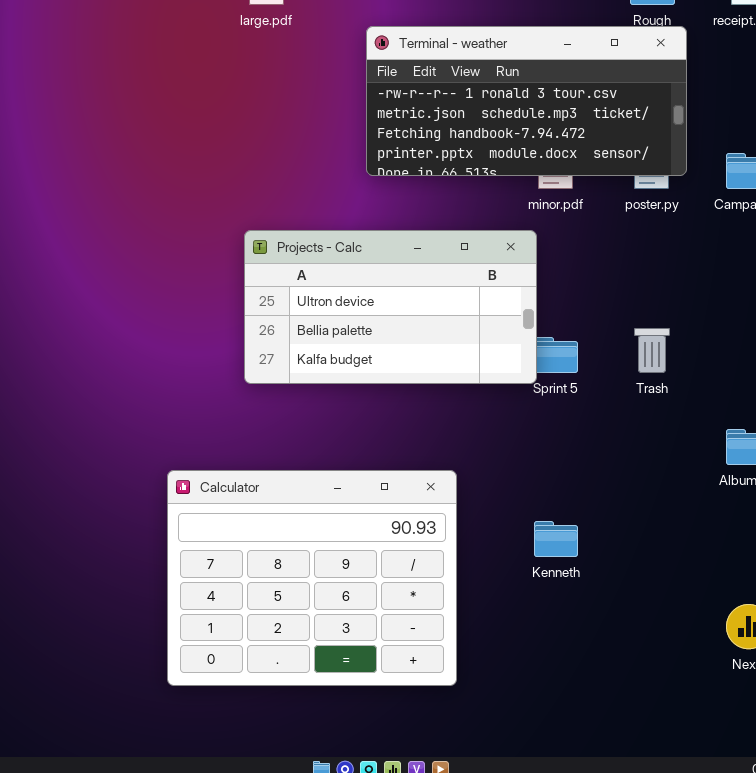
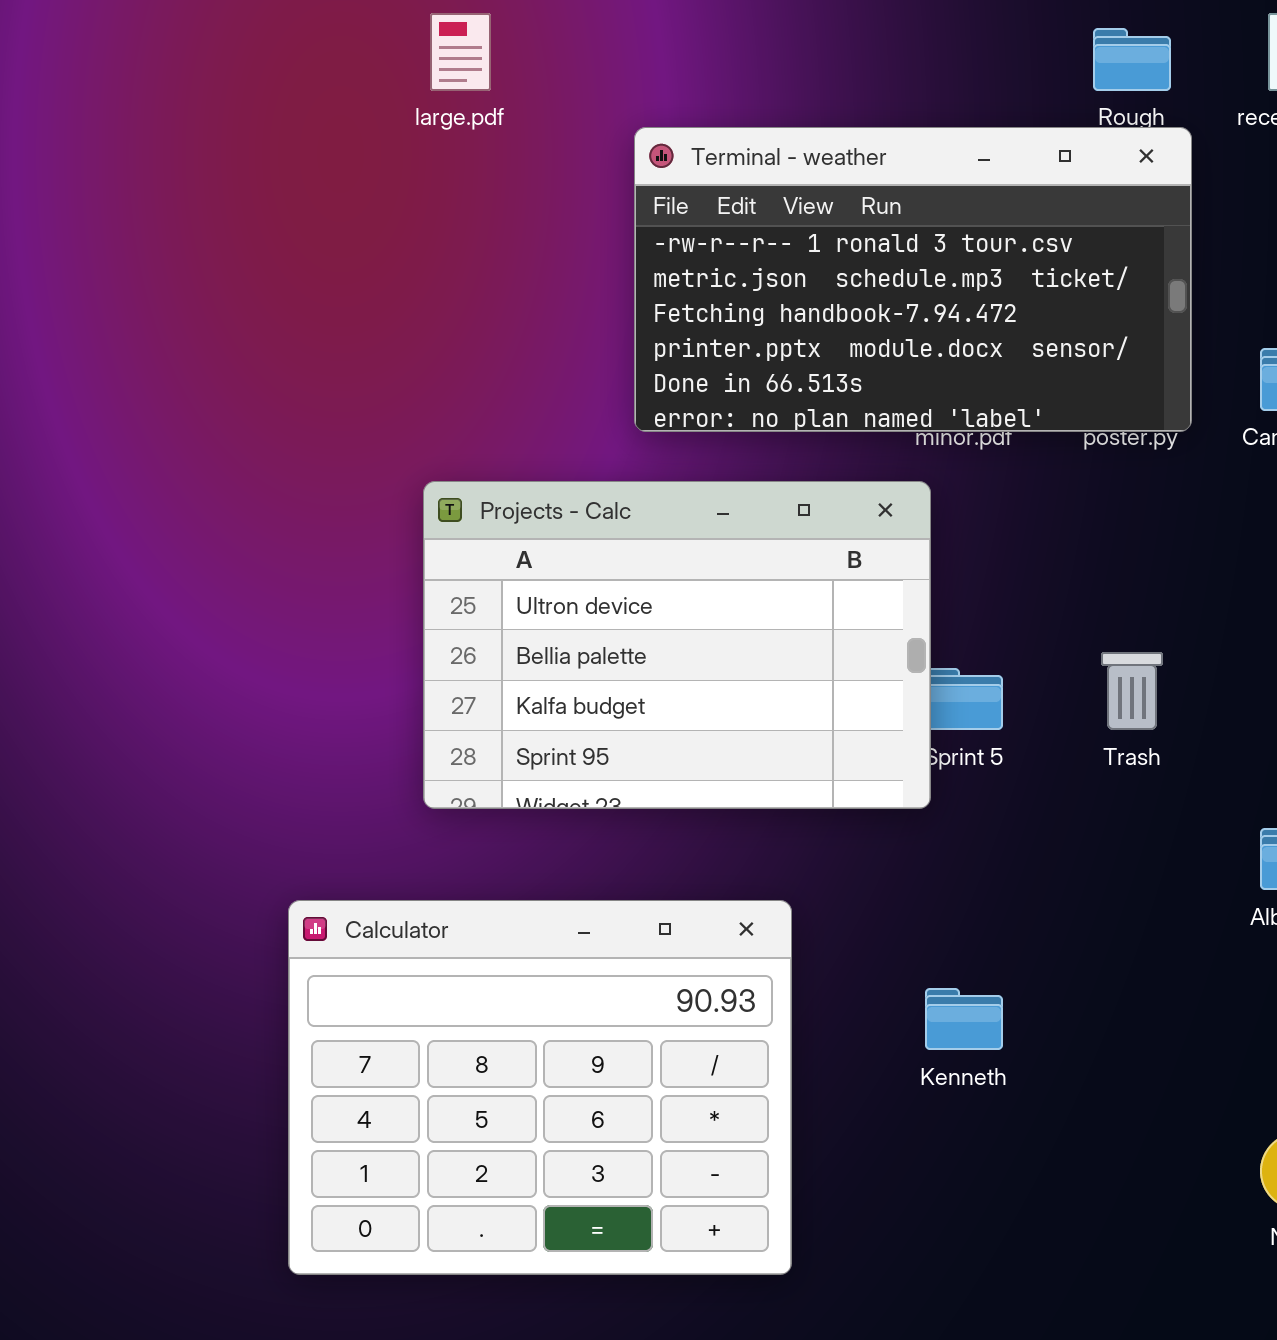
Terminal - weather: [366,26,687,176] -> [634,127,1192,432], resized
Projects - Calc: [244,230,537,384] -> [423,481,931,809], resized

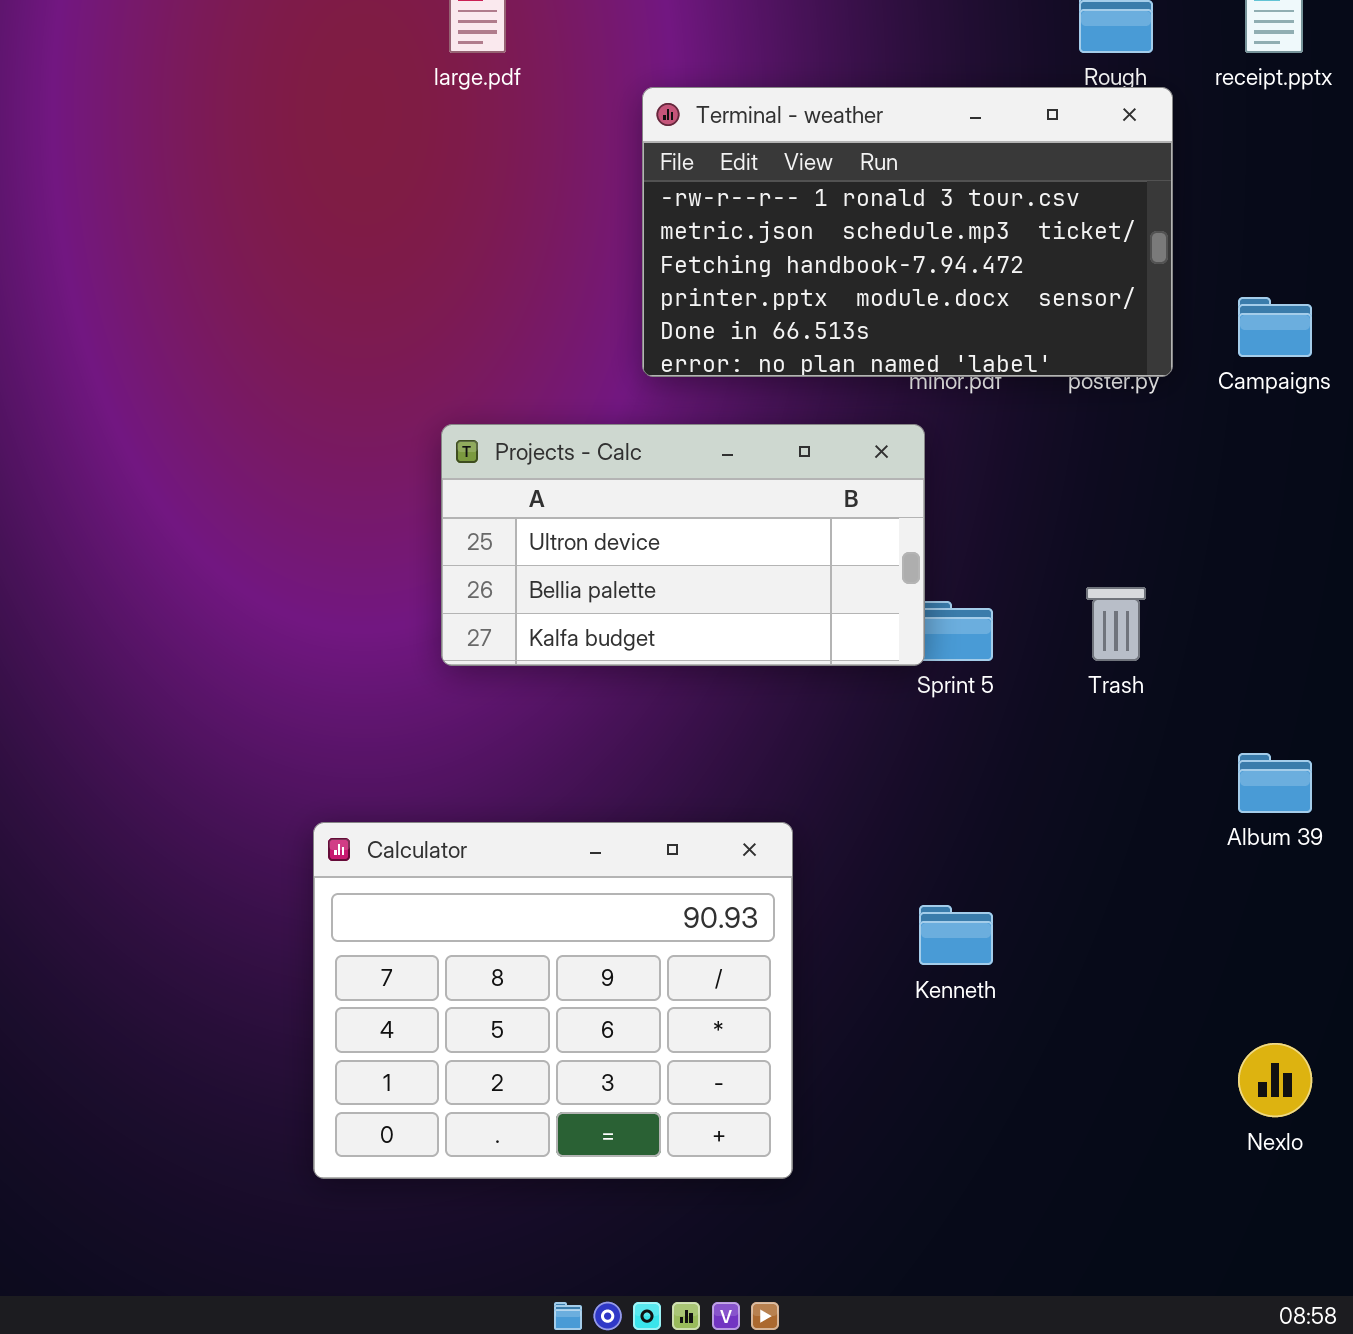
Projects - Calc: [423,481,931,809] -> [441,424,925,666], resized

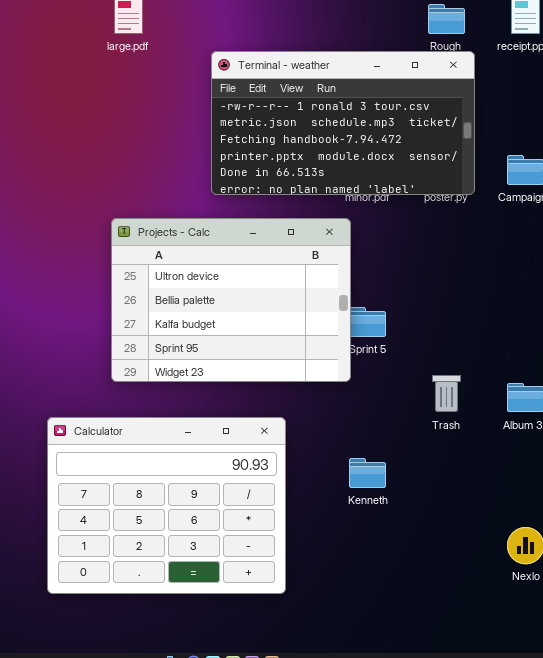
Projects - Calc: [441,424,925,666] -> [111,218,351,382], resized
Trash: [1086,587,1146,661] -> [432,375,461,412], moved

